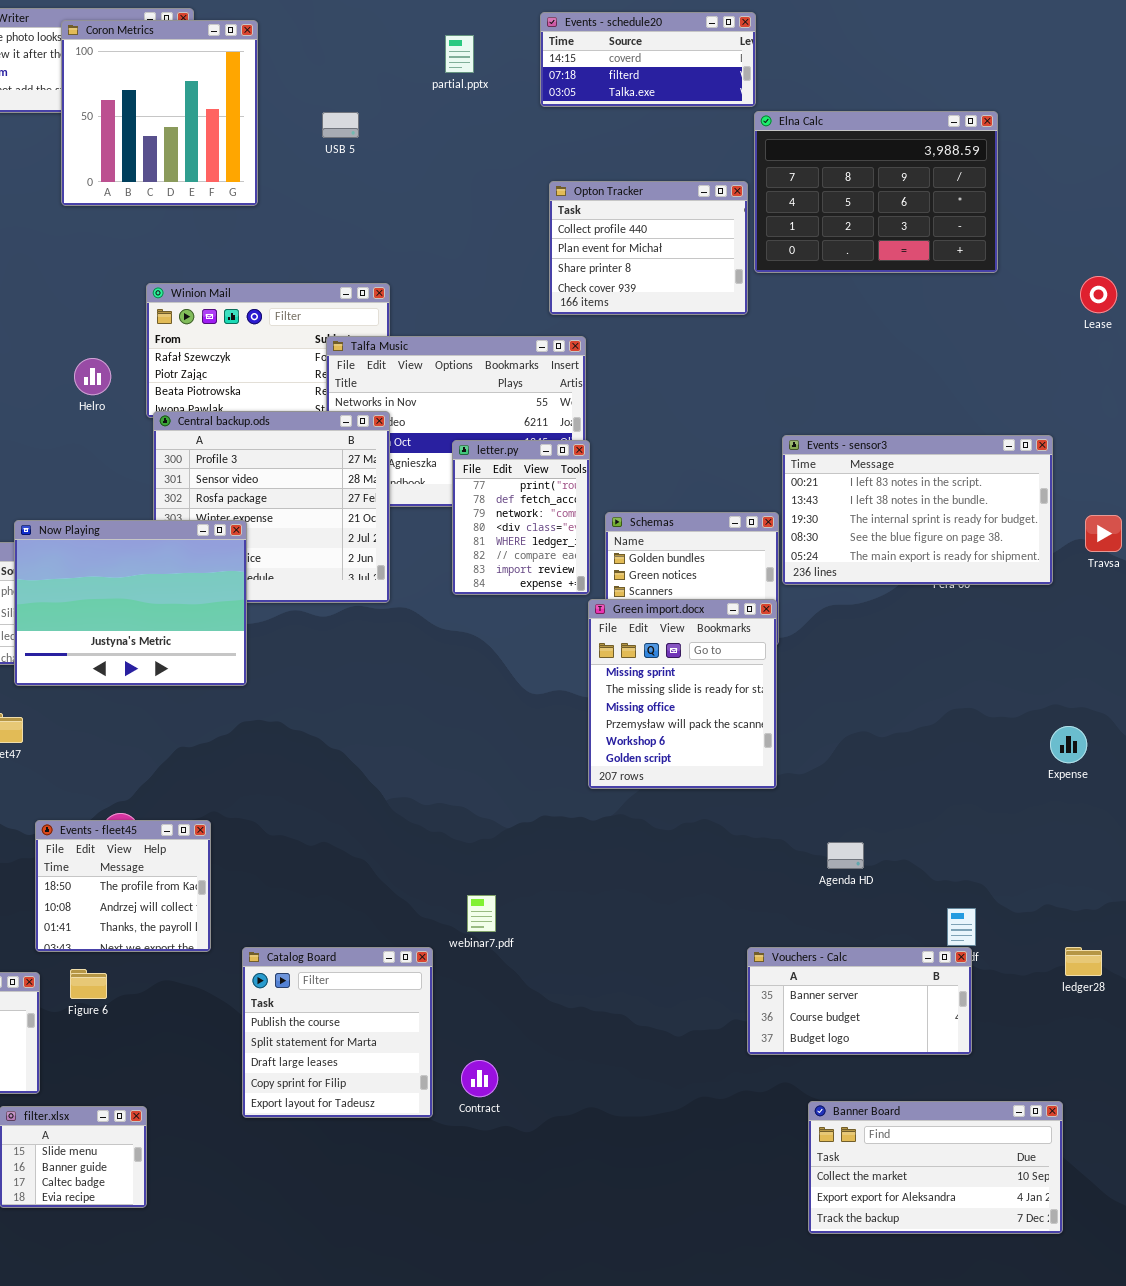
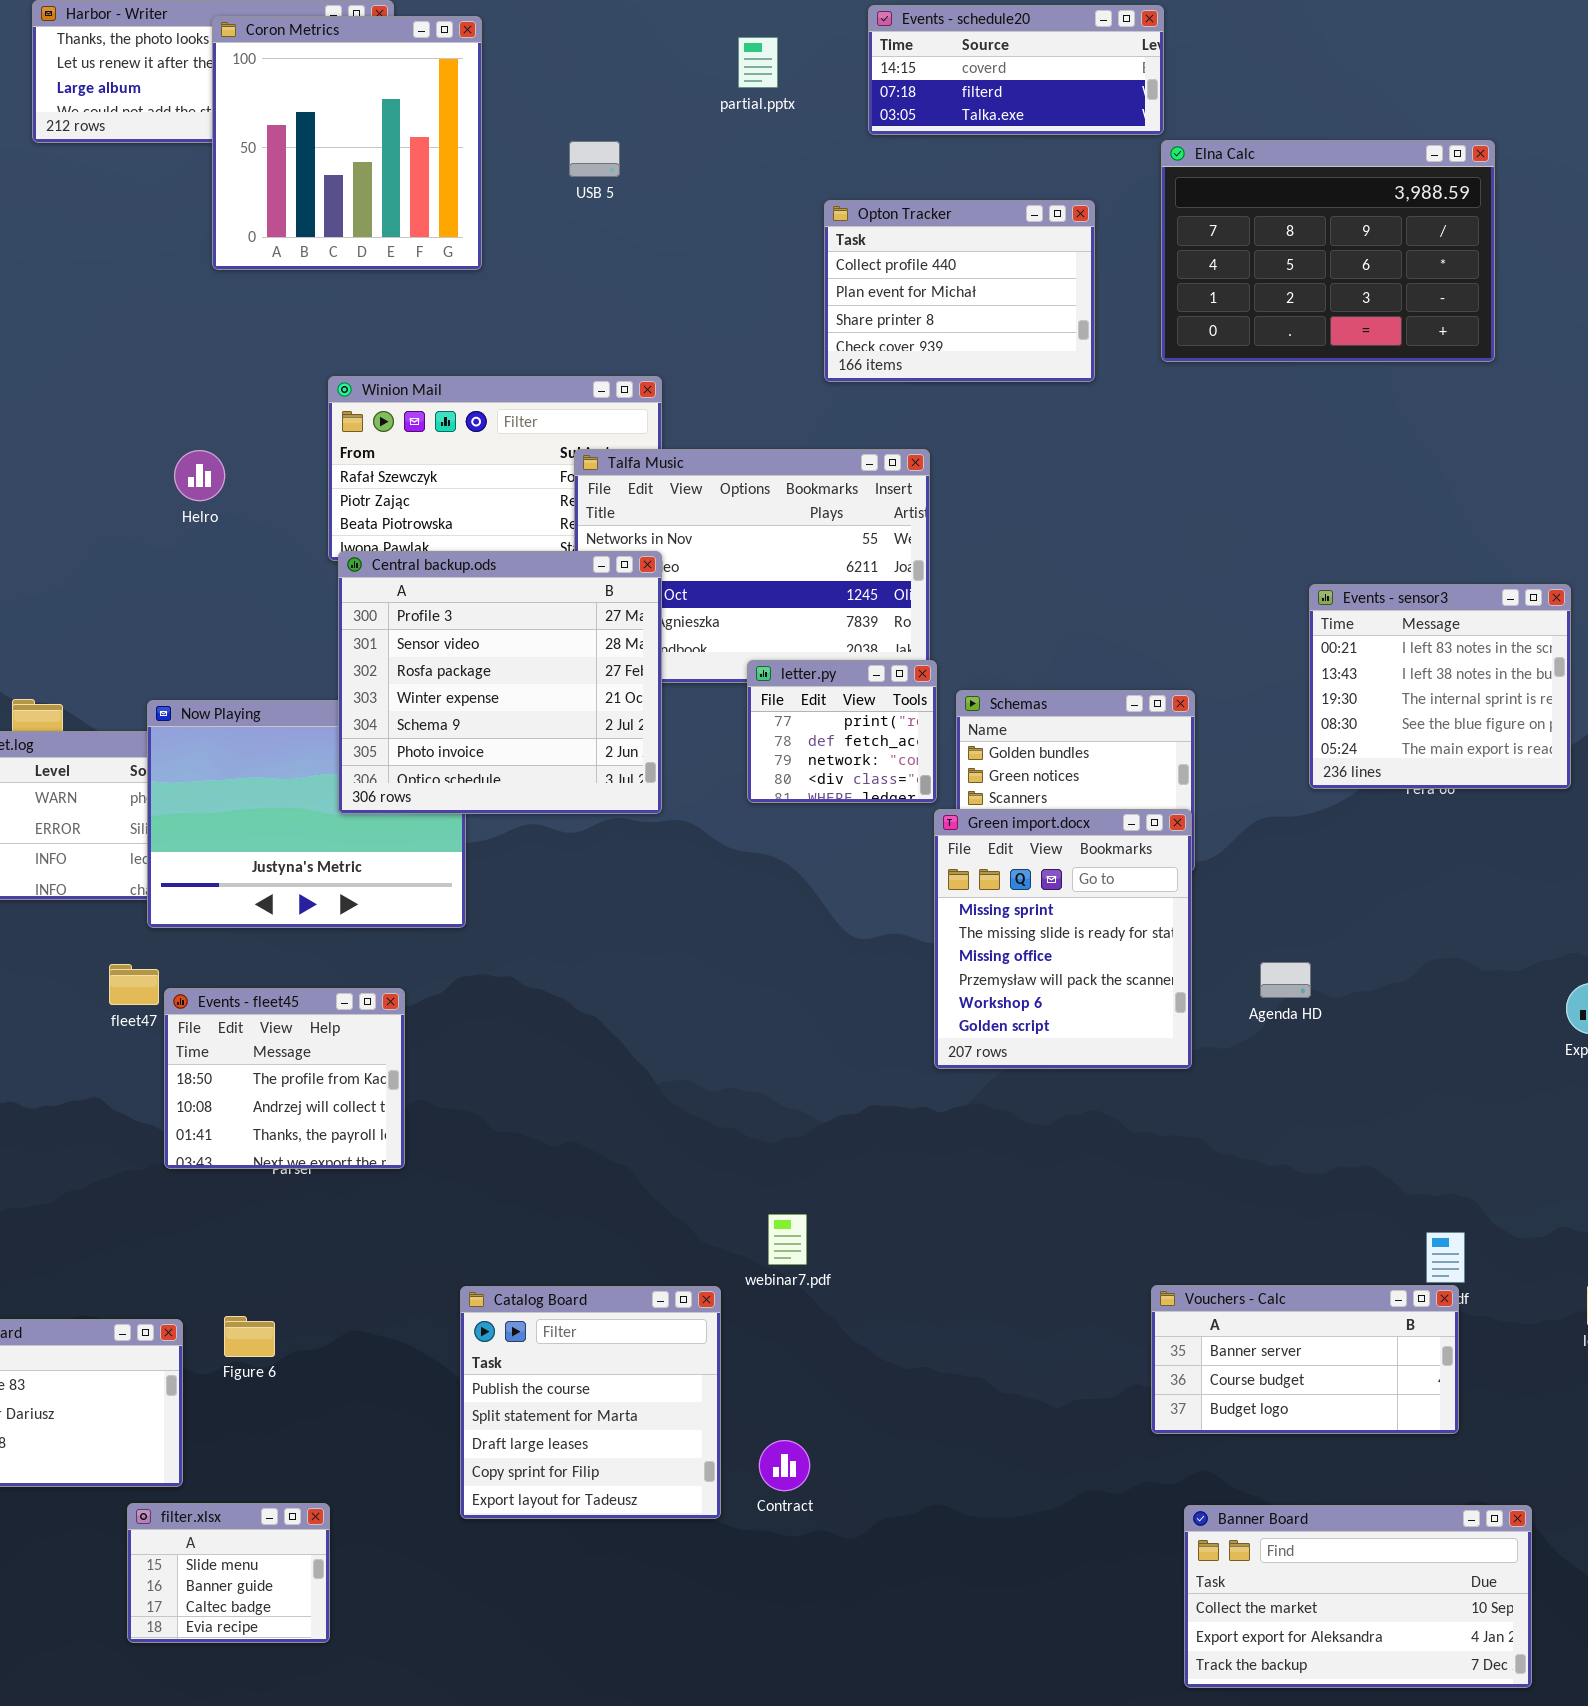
Opton Tracker: [549,181,748,315] -> [824,200,1095,382], moved
Helro: [74,358,111,395] -> [174,450,225,501], moved
Central backup.ods: [153,411,390,603] -> [338,551,662,814], raised
Events - sensor3: [782,435,1053,585] -> [1309,584,1571,789], resized
letter.py: [452,440,590,595] -> [747,660,937,803], resized
Events - fleet45: [35,820,211,952] -> [164,988,405,1169], moved
Agenda HD: [827,842,864,869] -> [1260,962,1311,998], moved
Banner Board: [808,1101,1063,1234] -> [1184,1505,1532,1688], moved

